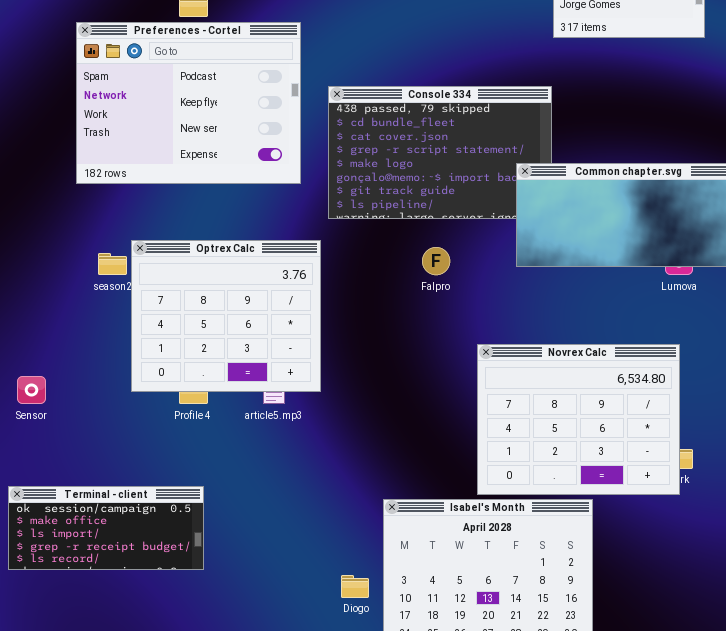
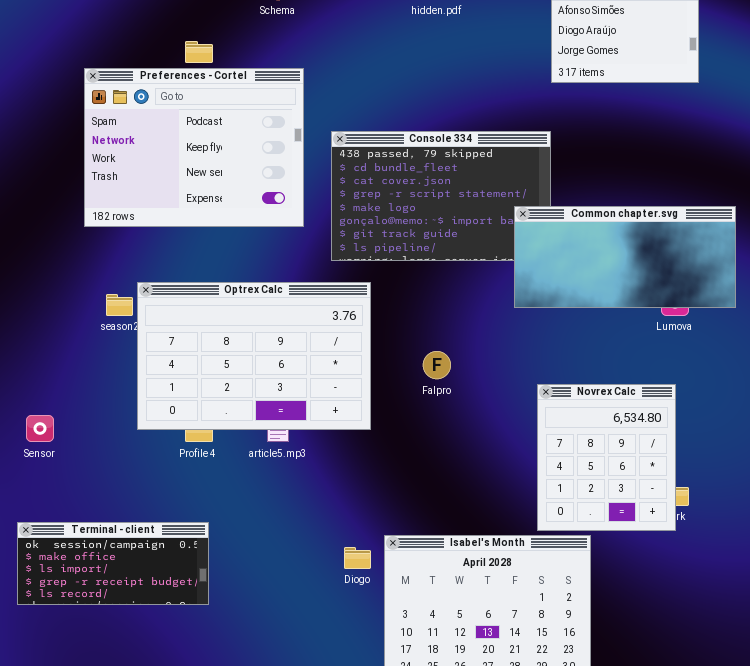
Optrex Calc: [131,240,321,392] -> [137,282,371,430], resized
Falpro: [422,247,450,275] -> [423,351,451,379], moved
Novrex Calc: [477,344,680,495] -> [537,384,676,531], resized
Diogo: [341,575,369,598] -> [344,547,371,569], moved

